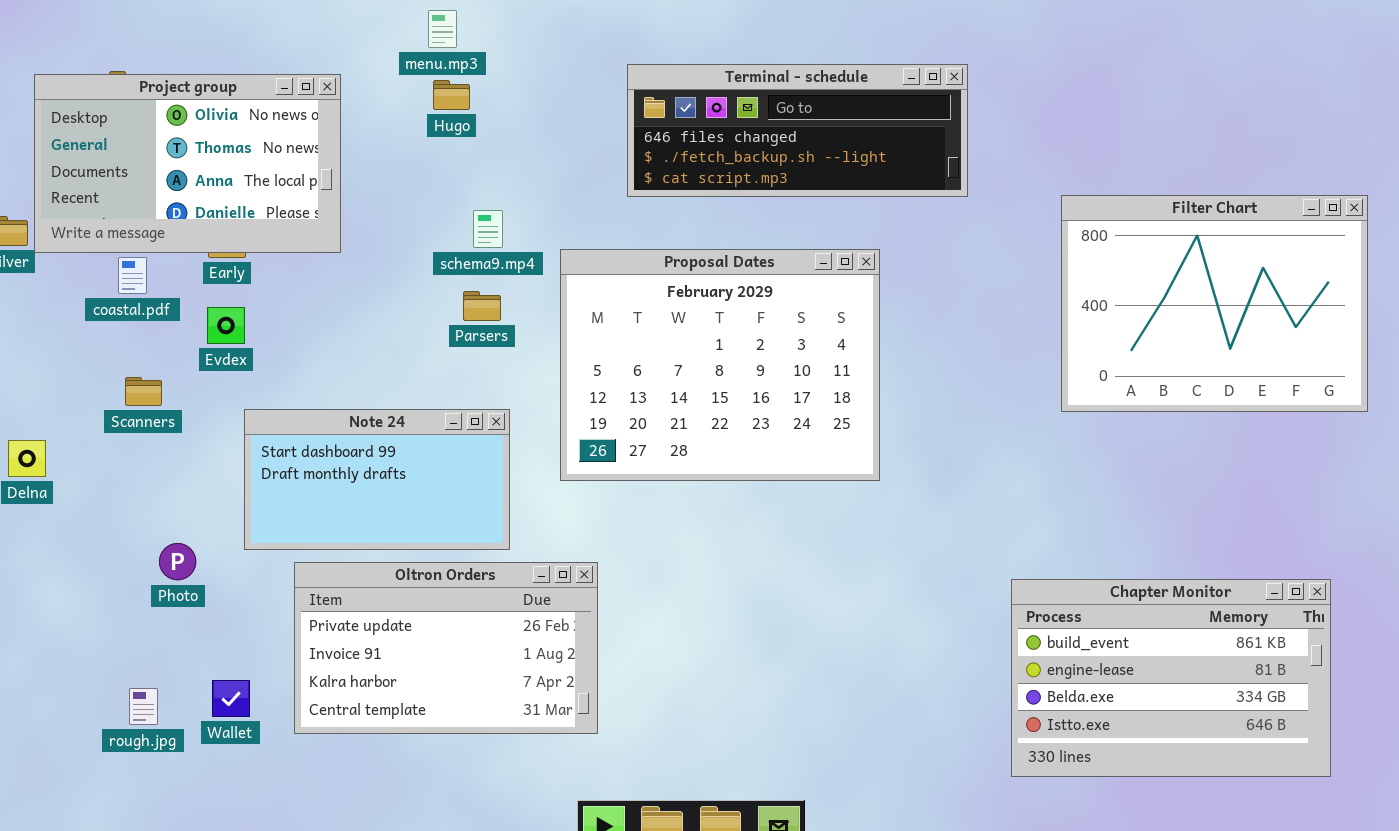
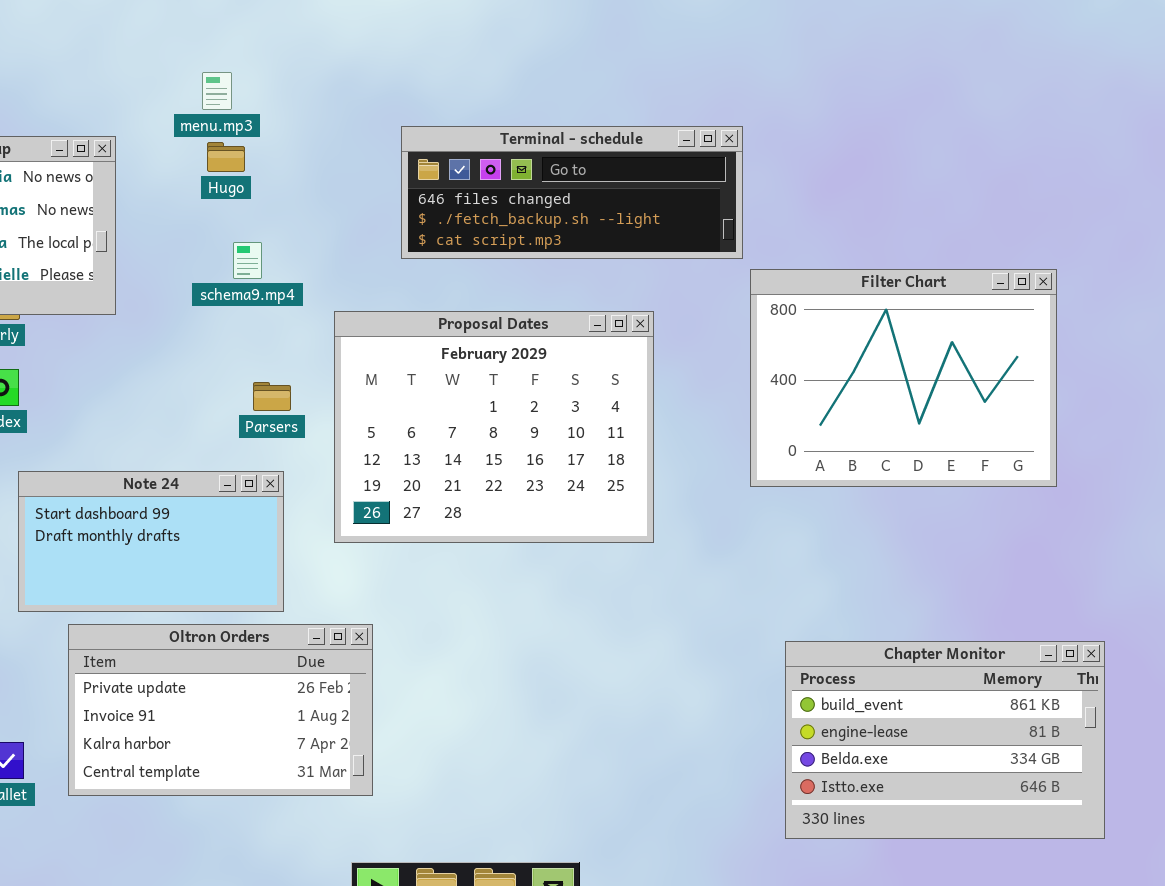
Filter Chart: [1061,195,1368,412] -> [750,269,1057,487], moved
schema9.mp4: [473,210,503,248] -> [233,242,262,279], moved
Parsers: [463,291,501,321] -> [253,382,291,411], moved

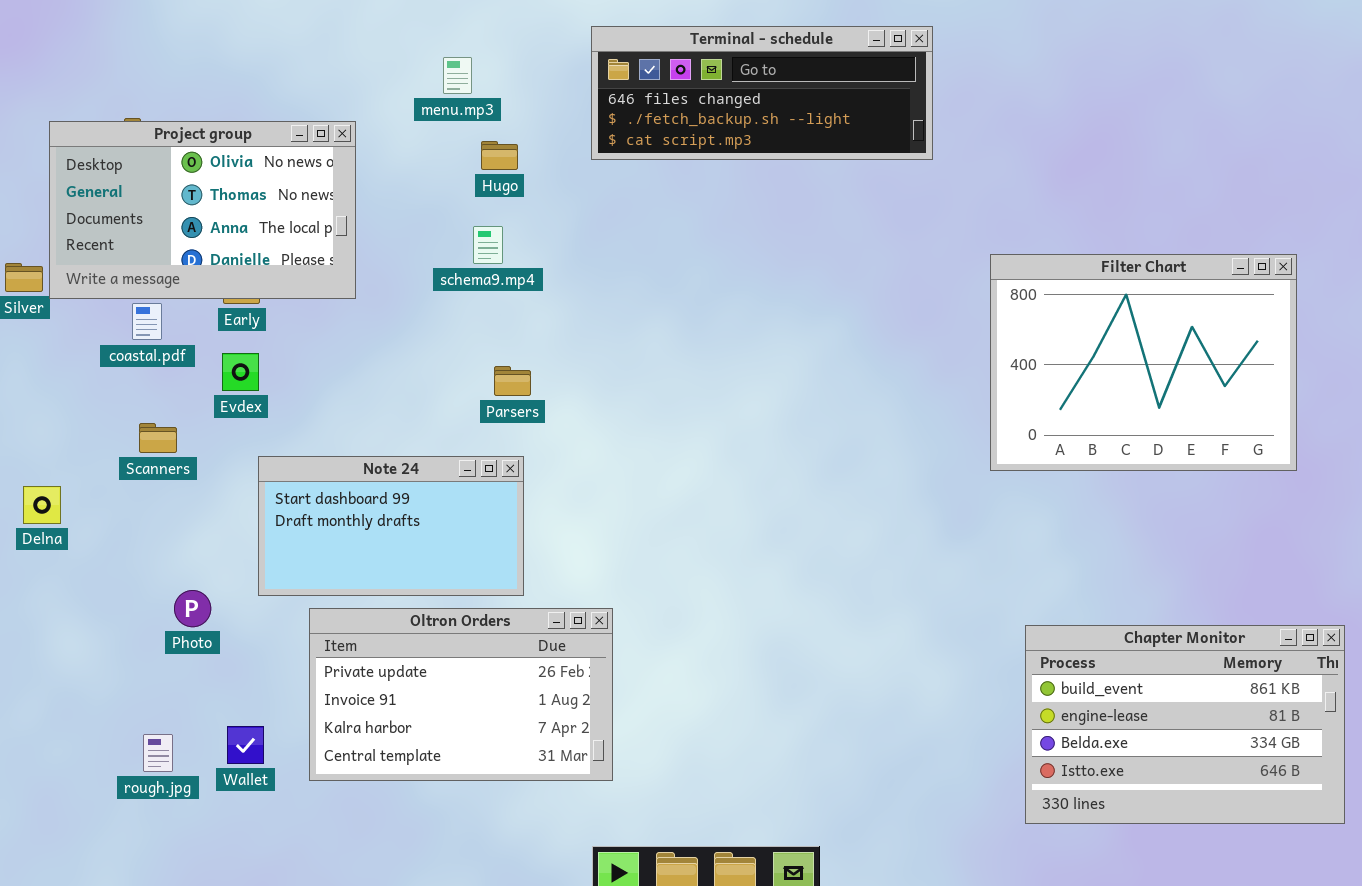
Terminal - schedule: [401,126,743,259] -> [591,26,933,160], moved
Hugo: [207,142,245,172] -> [481,141,518,170], moved
Proposal Dates: [334,311,654,543] -> none, closed

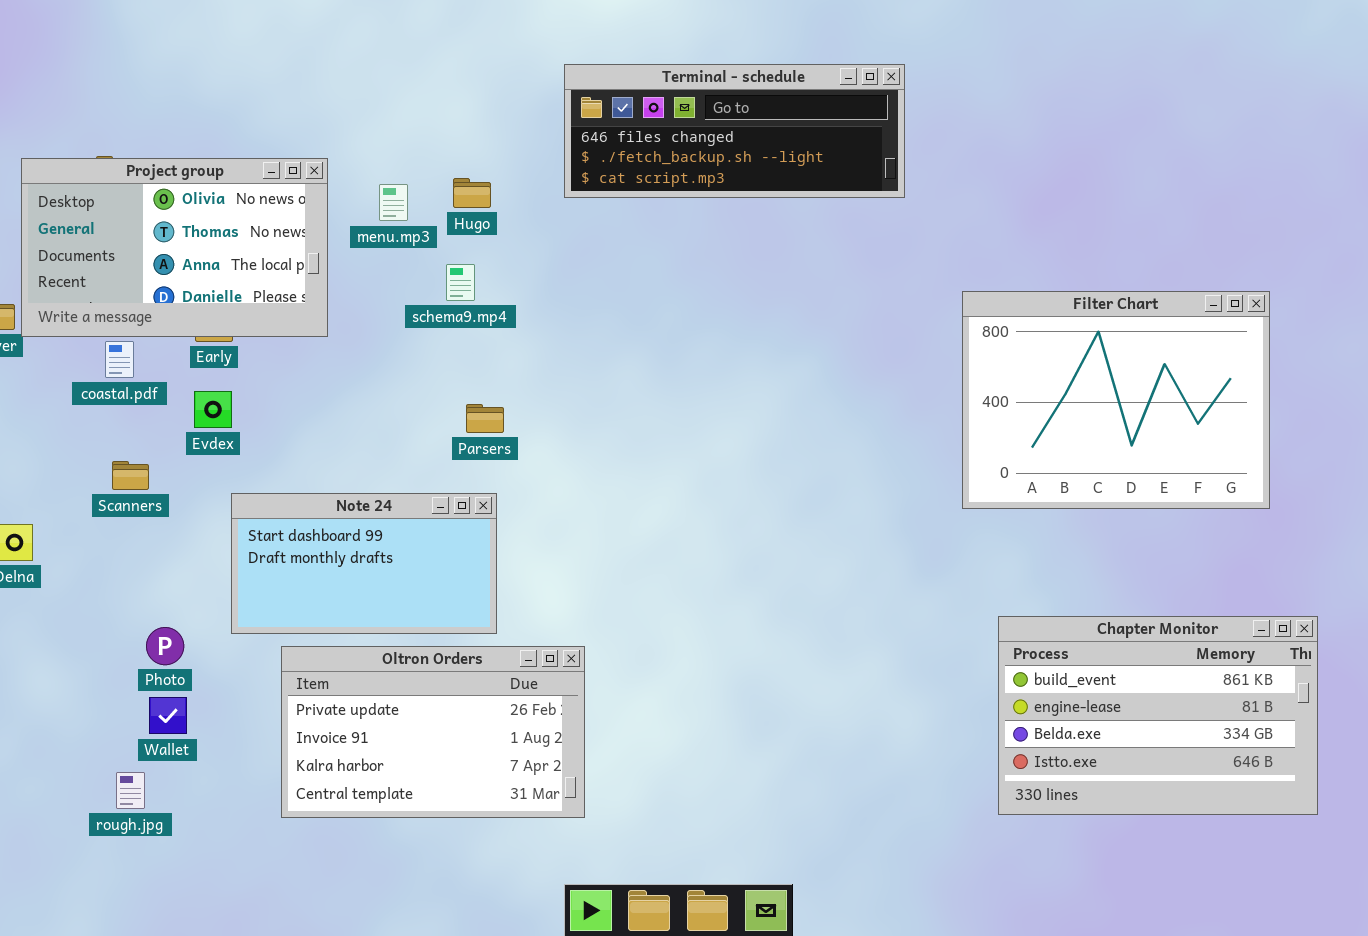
menu.mp3: [443,57,472,94] -> [379,184,408,221], moved
Chapter Monitor: [1025,625,1345,824] -> [998,616,1318,815], moved
Wallet: [227,726,264,764] -> [149,697,187,734], moved

